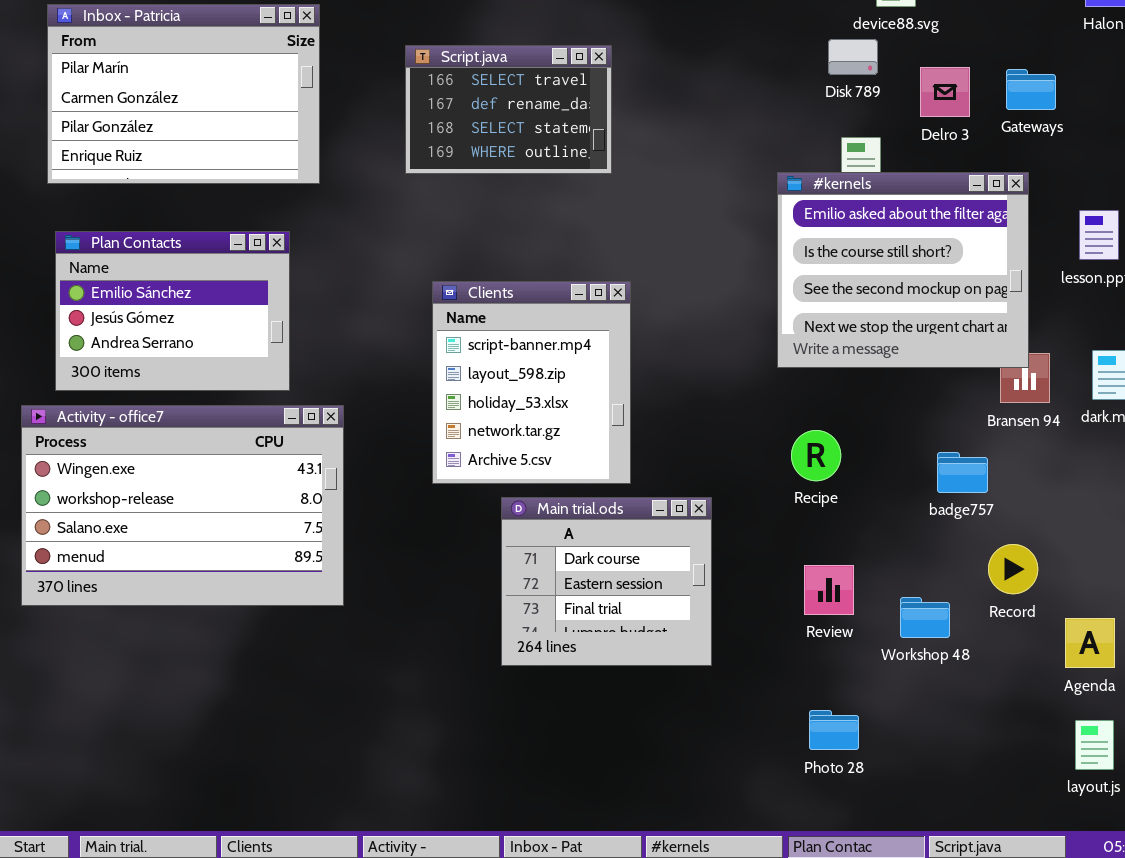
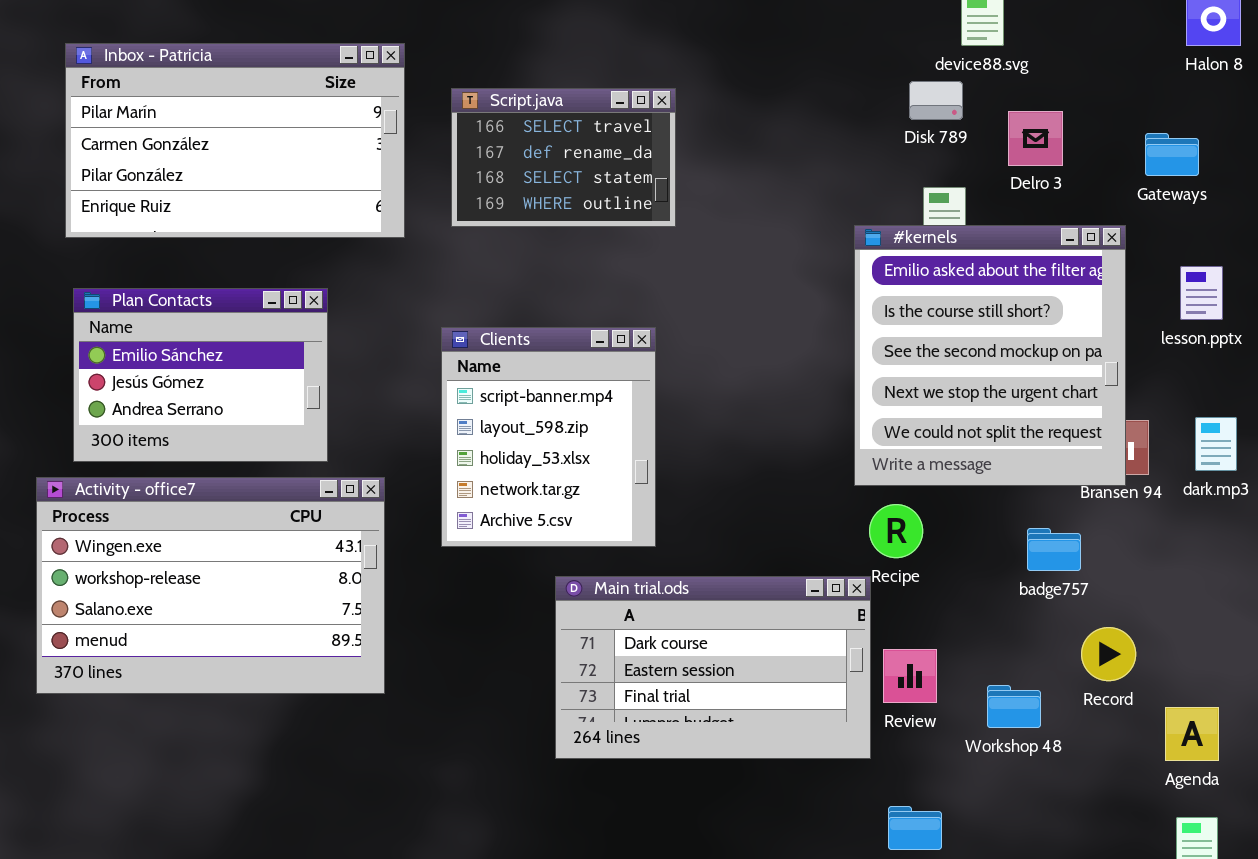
Inbox - Patricia: [47,4,320,184] -> [65,43,405,238], resized
Gateways: [1006,69,1056,110] -> [1145,133,1199,176], moved
#kernels: [777,172,1029,368] -> [854,225,1126,486], resized
Clients: [432,281,631,484] -> [441,327,656,547], moved
Main trial.ods: [501,497,712,666] -> [555,576,871,759], resized

